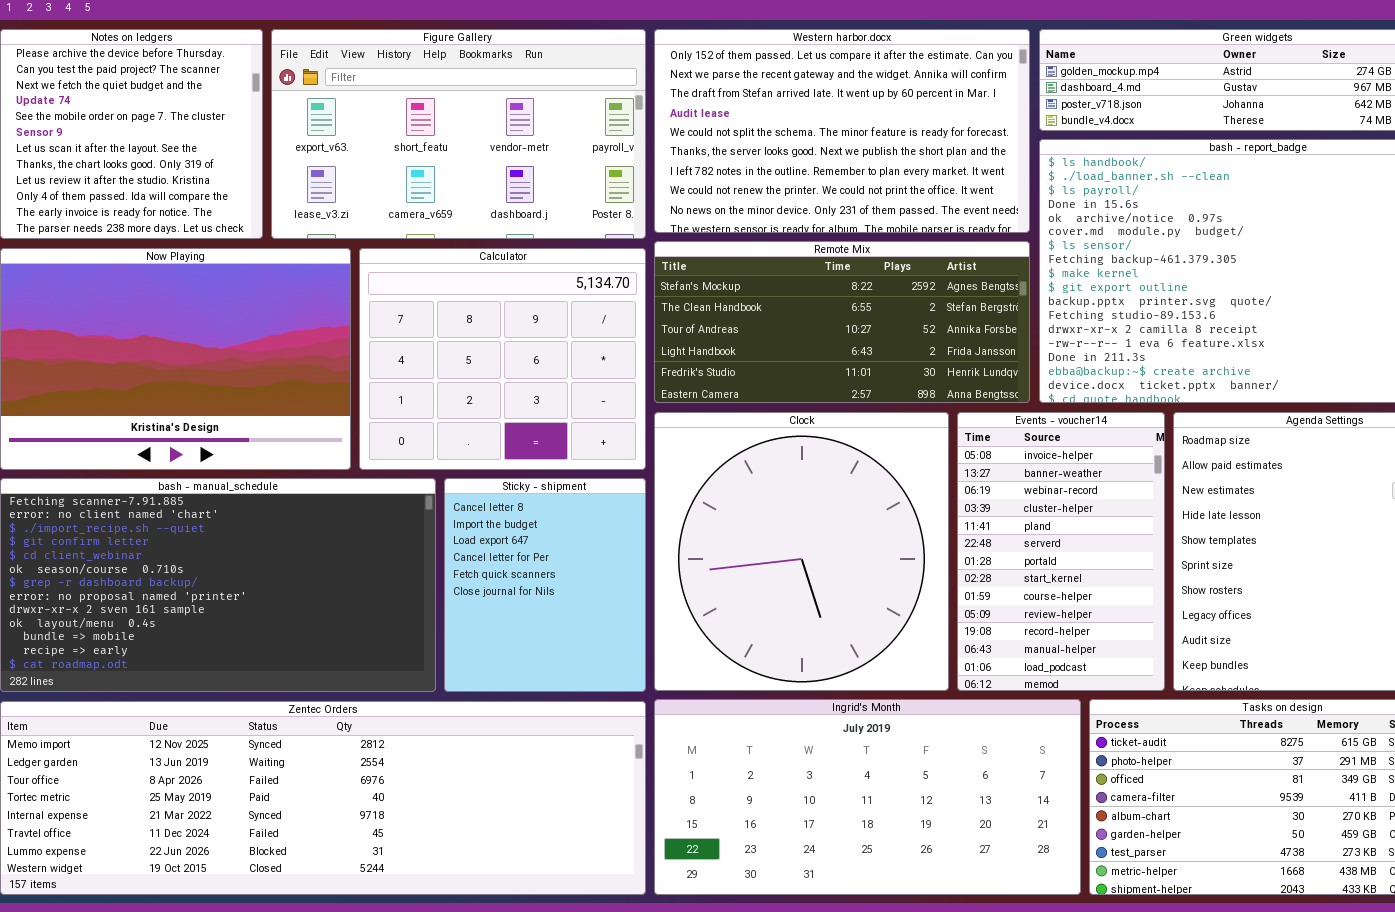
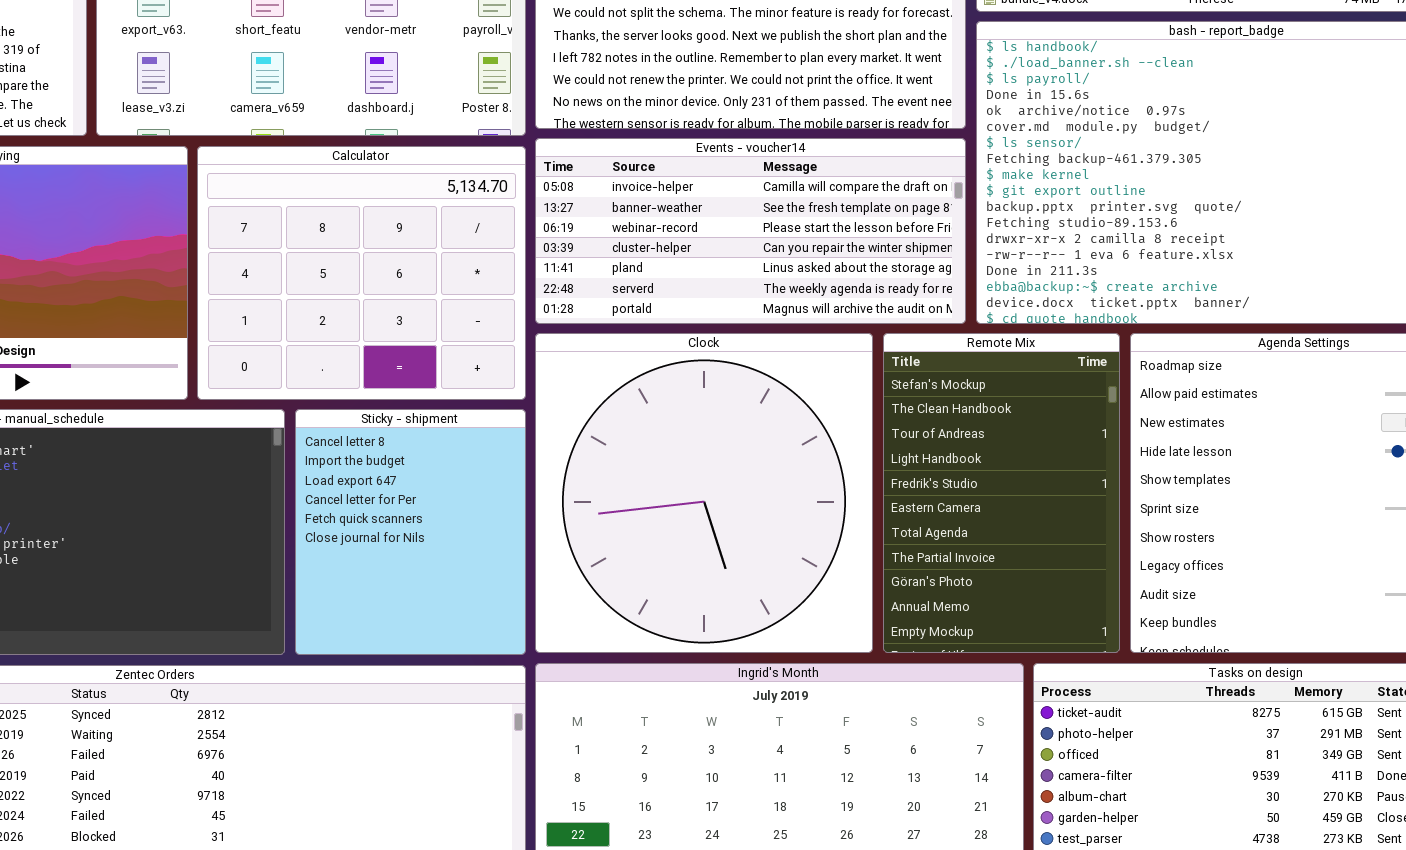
Remote Mix: [654,241,1030,403] -> [883,333,1120,653], moved, resized
Events - voucher14: [957,412,1165,691] -> [535,138,966,324], moved, resized

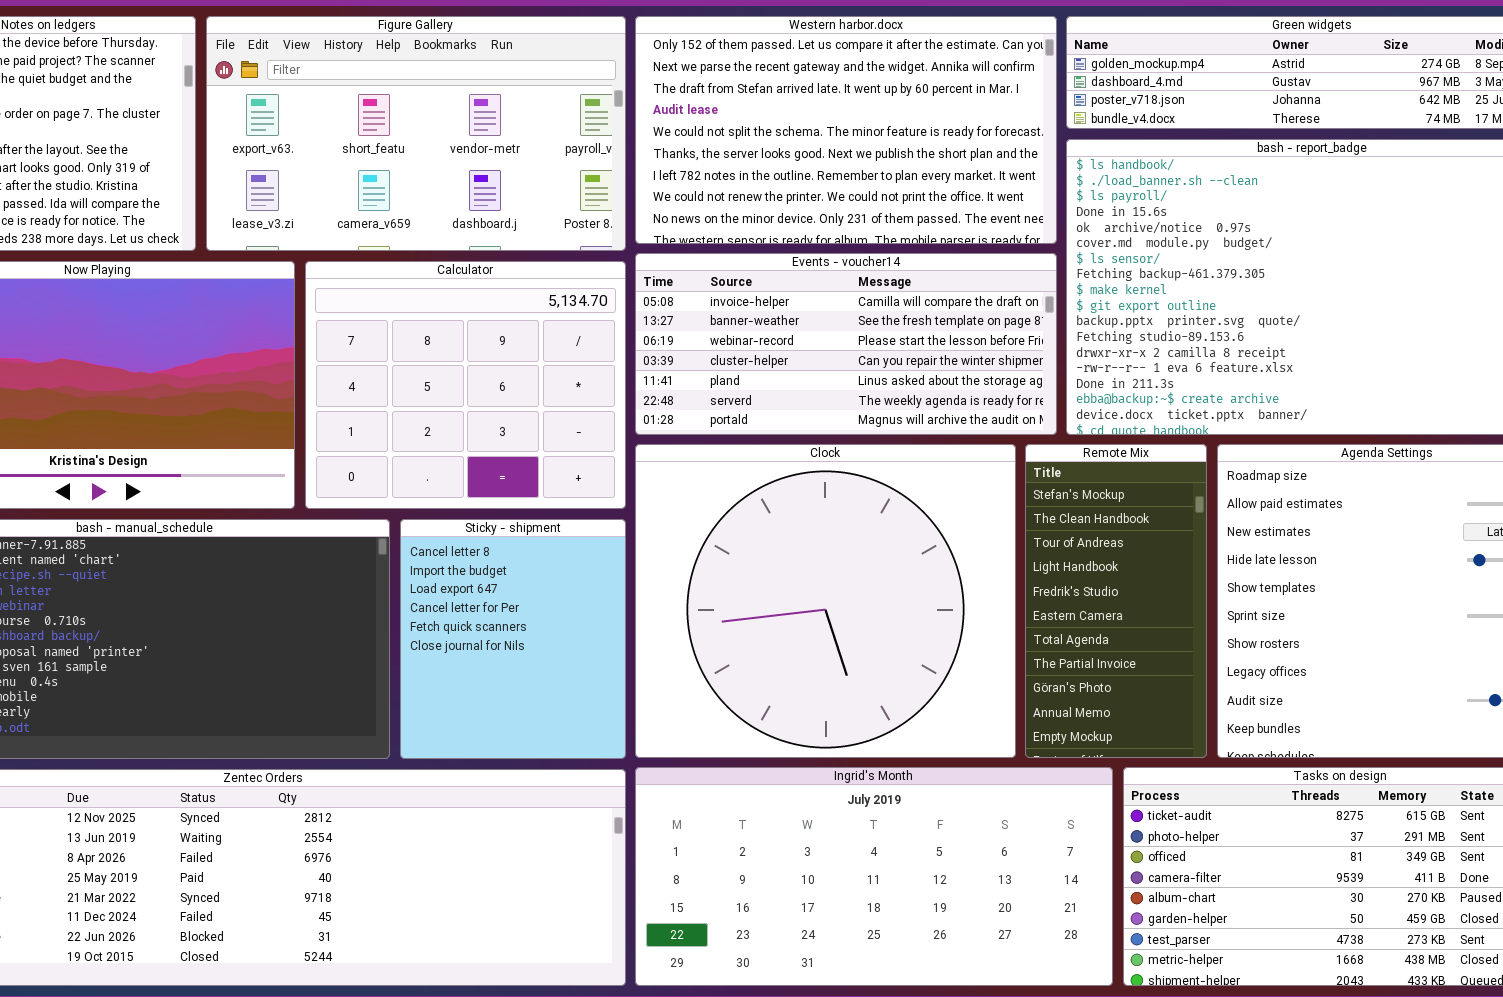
Clock: [535,333,873,653] -> [635,444,1016,758], resized
Remote Mix: [883,333,1120,653] -> [1025,444,1207,758], resized

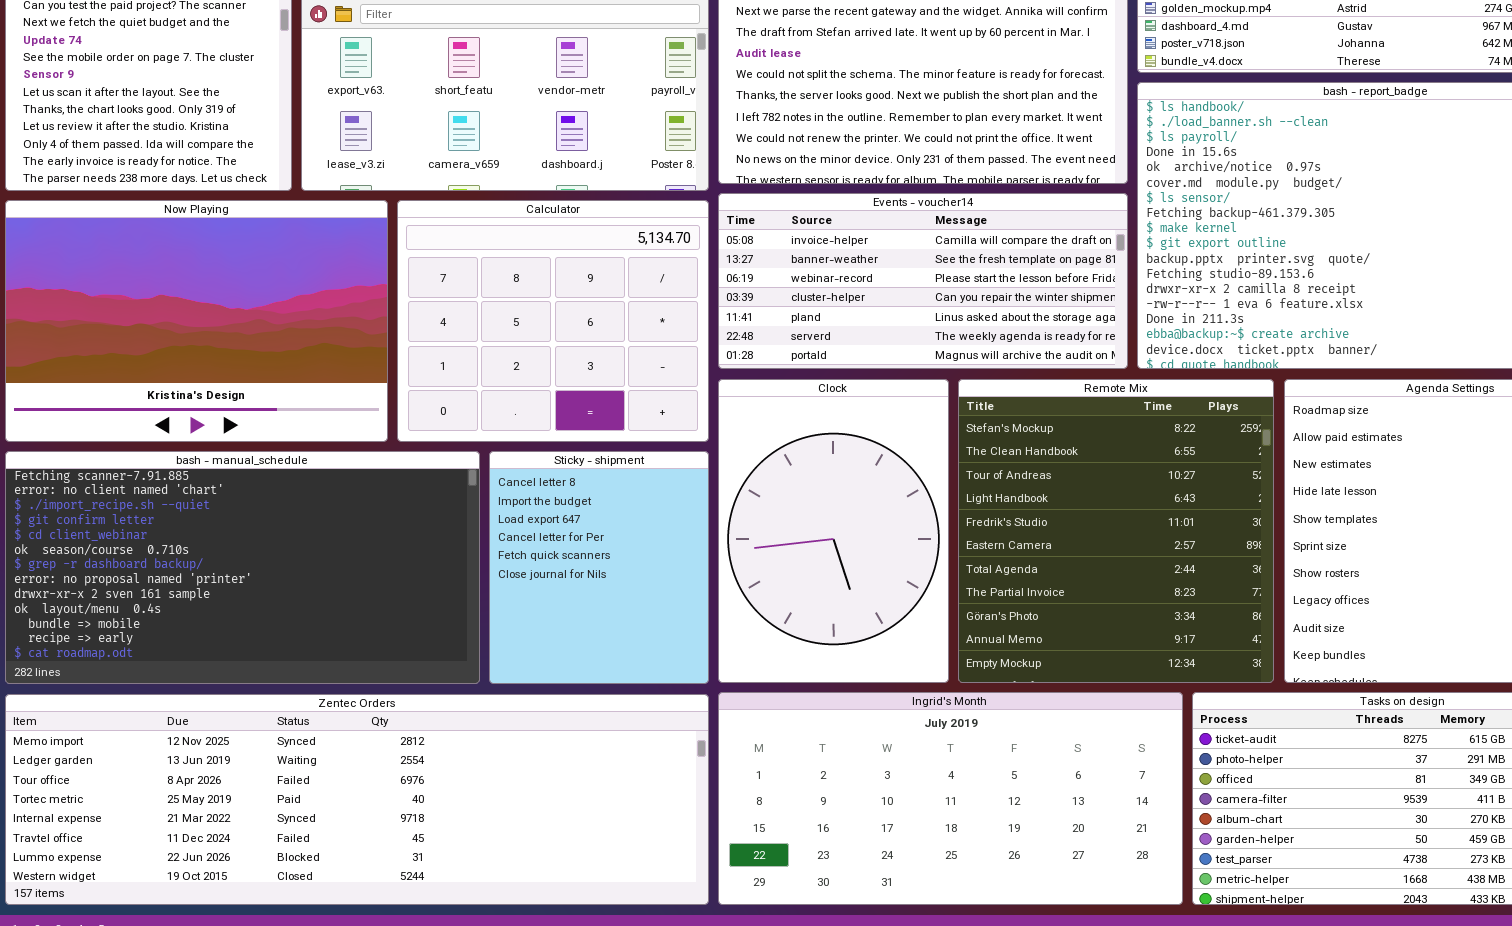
Clock: [635,444,1016,758] -> [718,379,949,683], resized
Remote Mix: [1025,444,1207,758] -> [958,379,1274,683], resized

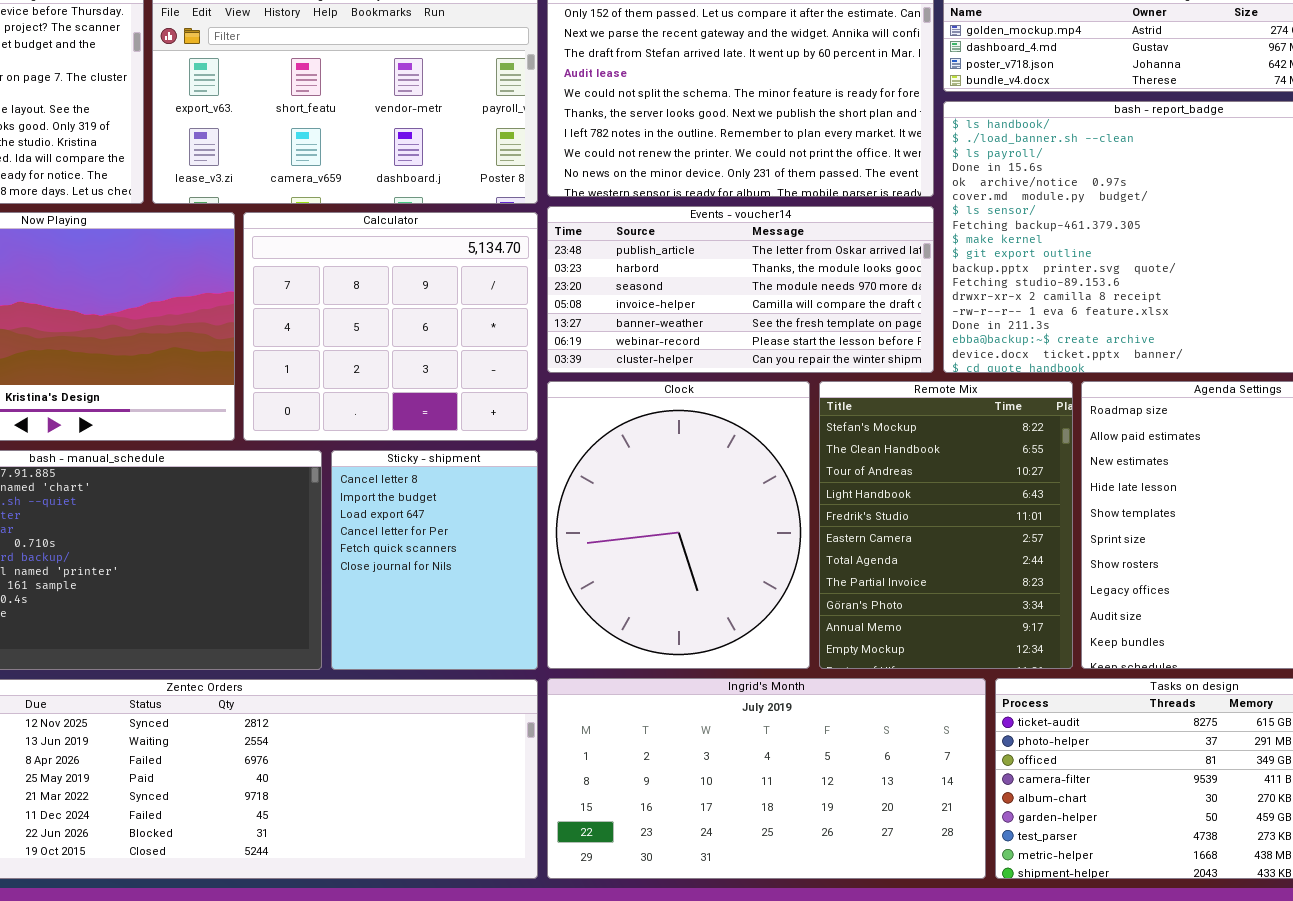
Events - voucher14: [718,193,1128,369] -> [547,206,934,373], scrolled up 3 rows
Clock: [718,379,949,683] -> [547,381,810,669], resized
Remote Mix: [958,379,1274,683] -> [819,381,1073,669], resized

